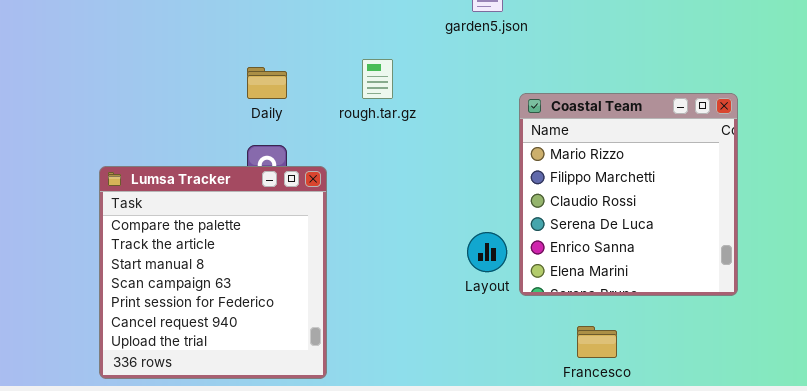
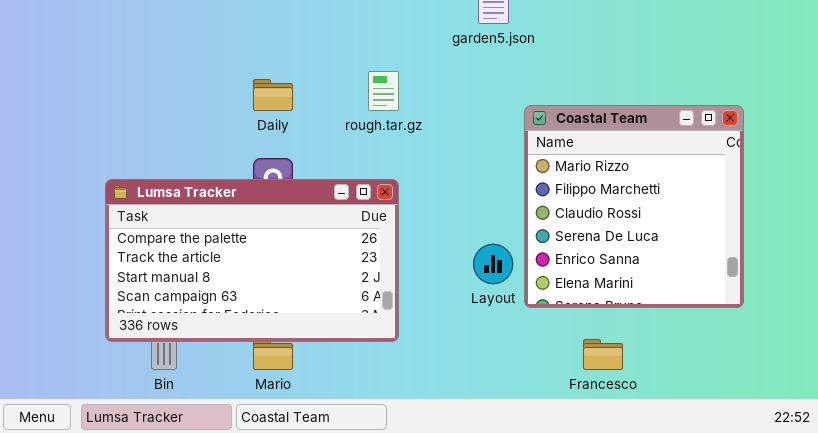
Lumsa Tracker: [99,166,327,379] -> [105,179,399,342], resized

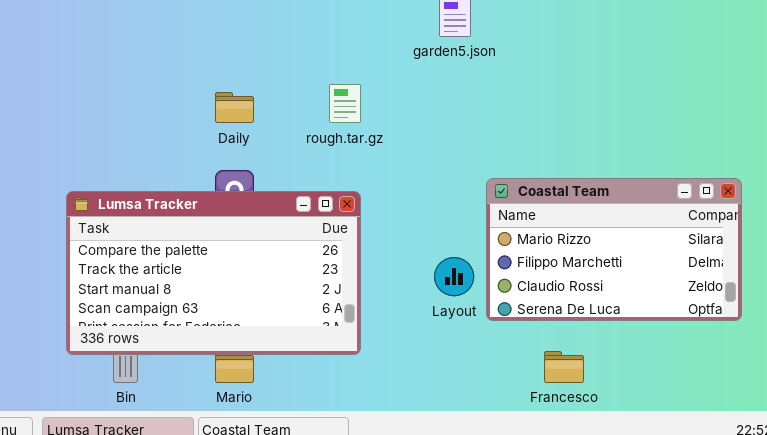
Coastal Team: [524,105,744,308] -> [486,178,742,321], resized

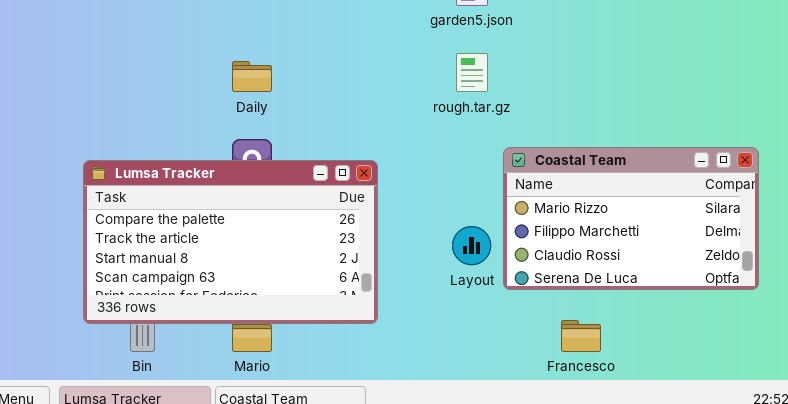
rough.tar.gz: [329,84,361,123] -> [456,53,488,92], moved

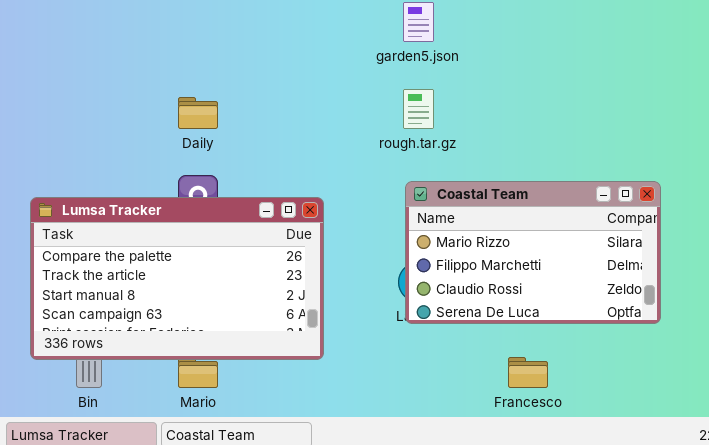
Coastal Team: [503,147,759,290] -> [405,181,661,324], moved

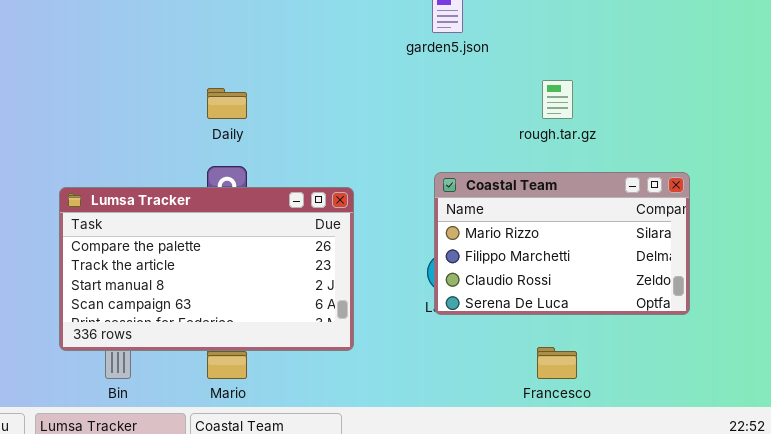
rough.tar.gz: [403,89,434,129] -> [542,80,573,119], moved

